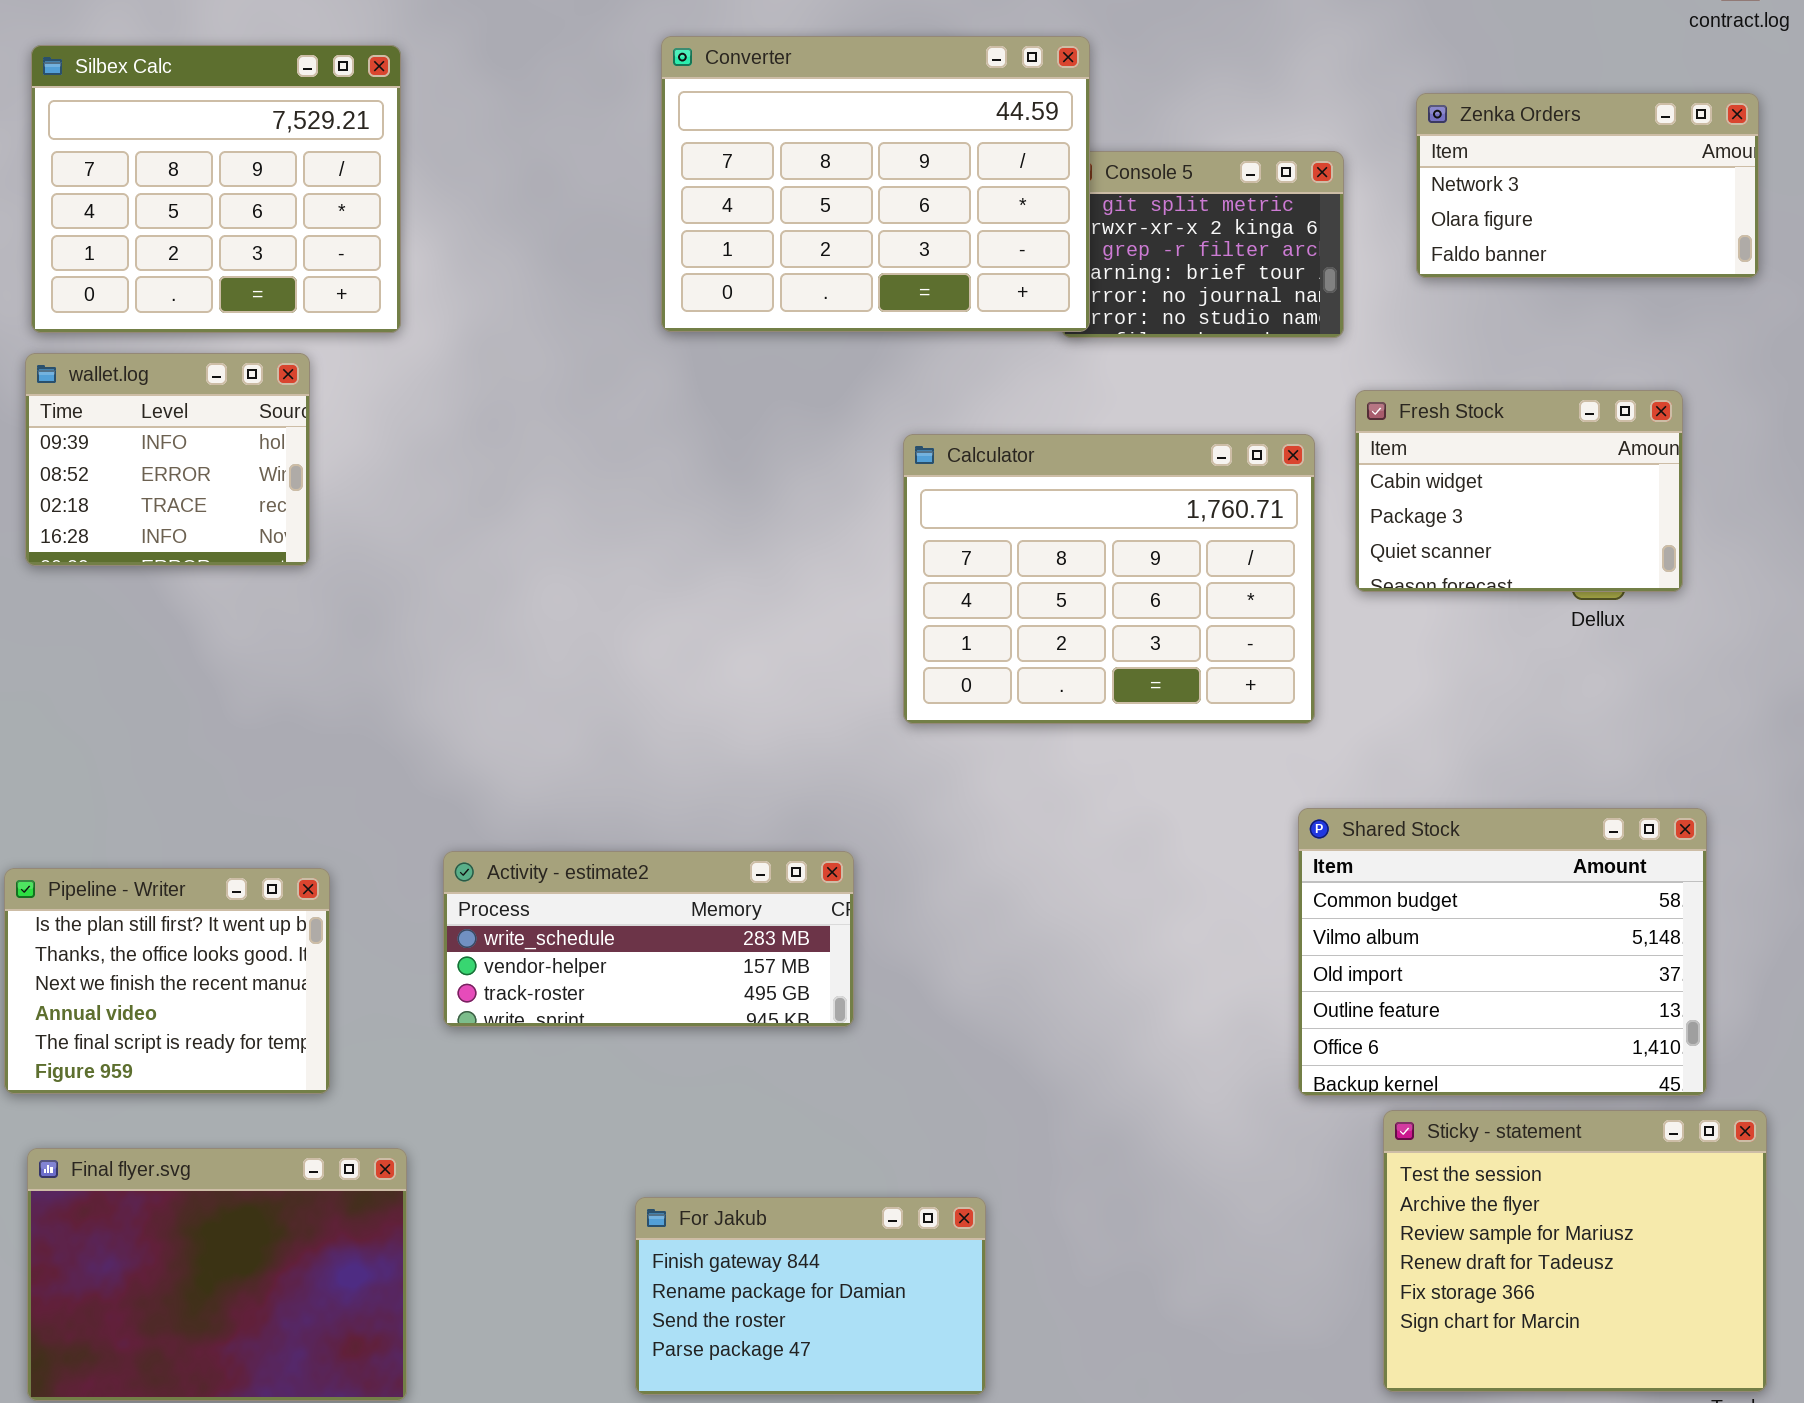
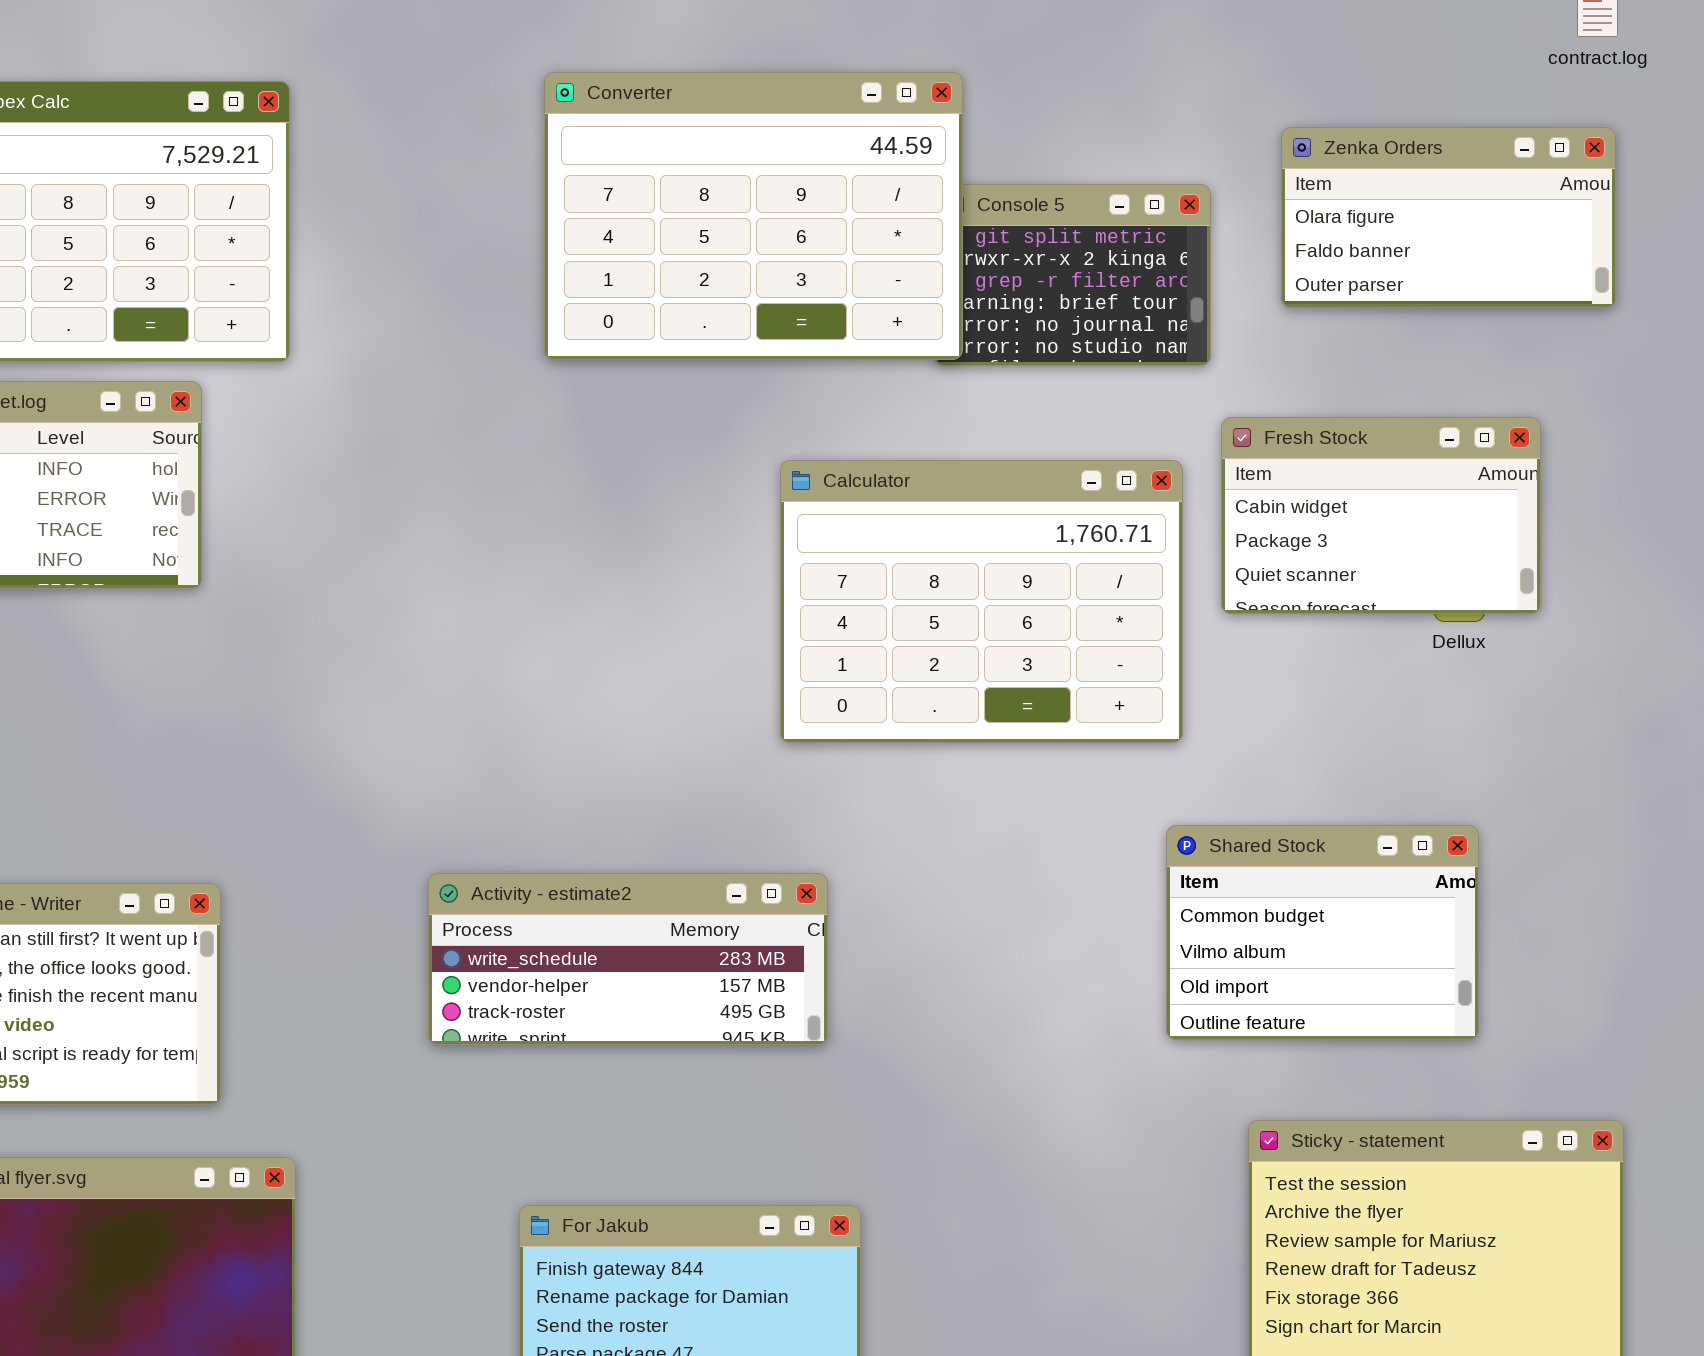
Zenka Orders: [1416,93,1759,278] -> [1281,127,1616,308], scrolled down 1 row
Shared Stock: [1298,808,1707,1096] -> [1166,825,1479,1040], resized
Activity - estimate2: [443,851,854,1027] -> [428,873,828,1045], moved

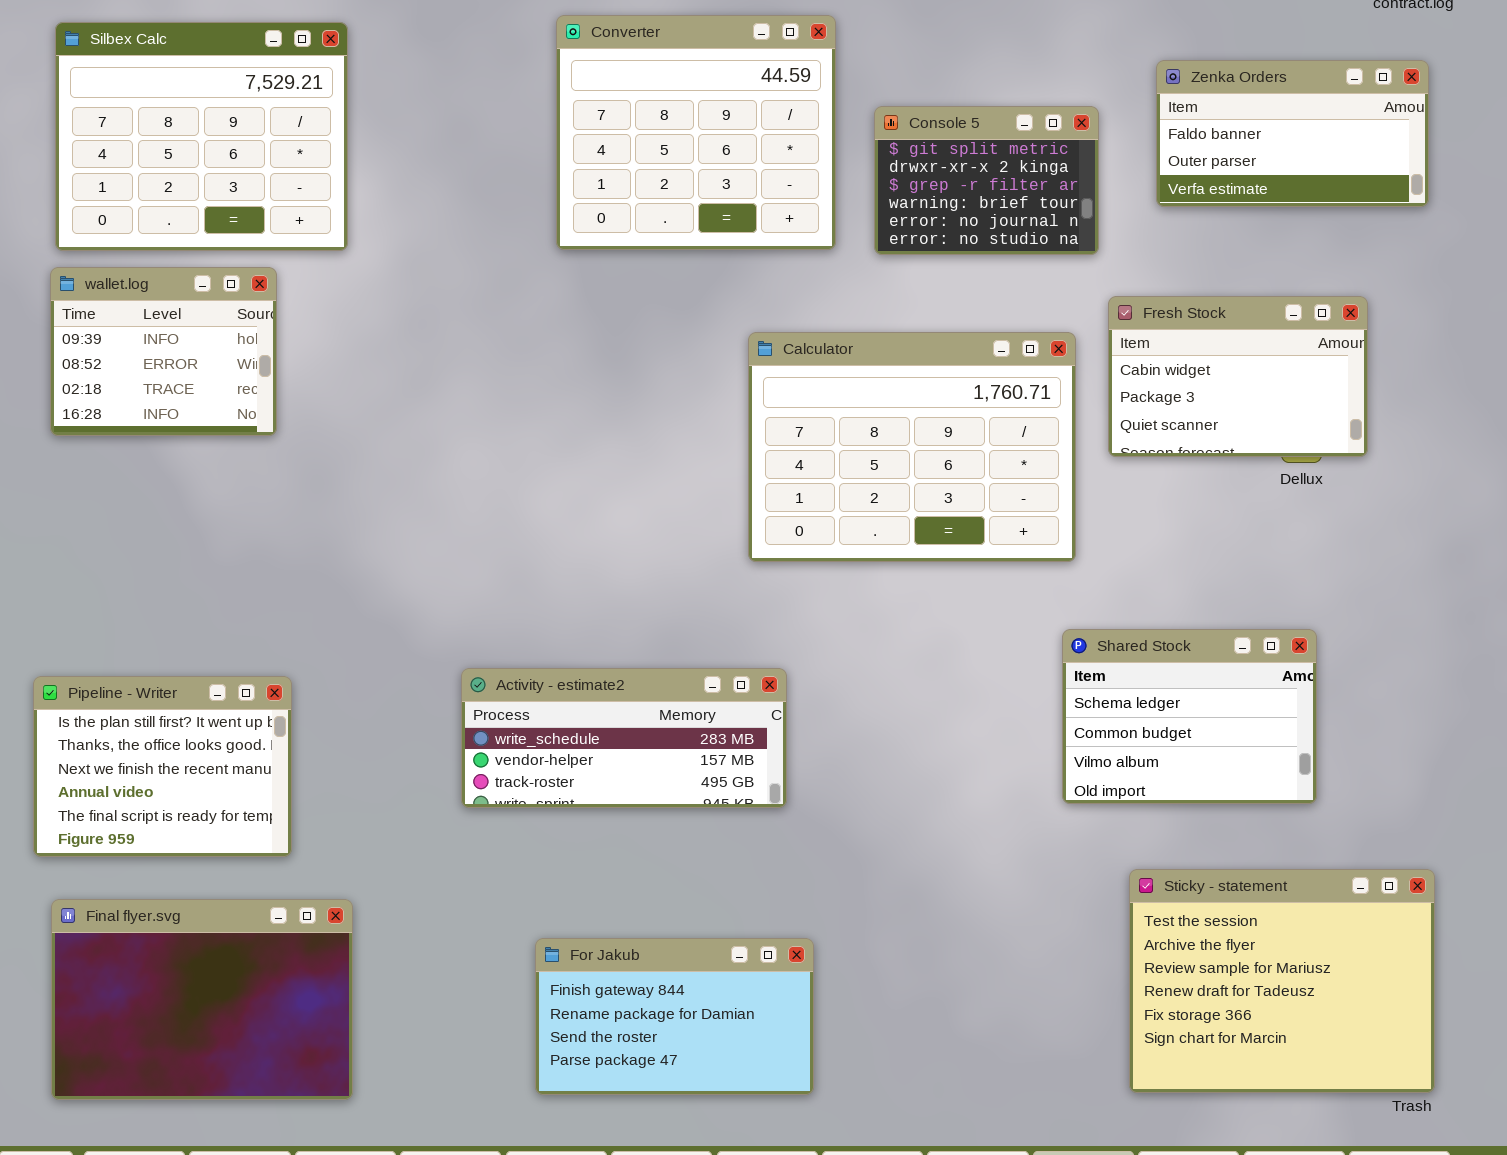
Converter: [544,72,963,360] -> [556,15,836,250], resized
Zenka Orders: [1281,127,1616,308] -> [1156,60,1429,207], scrolled down 1 row
Shared Stock: [1166,825,1479,1040] -> [1062,629,1317,804], scrolled up 1 row

